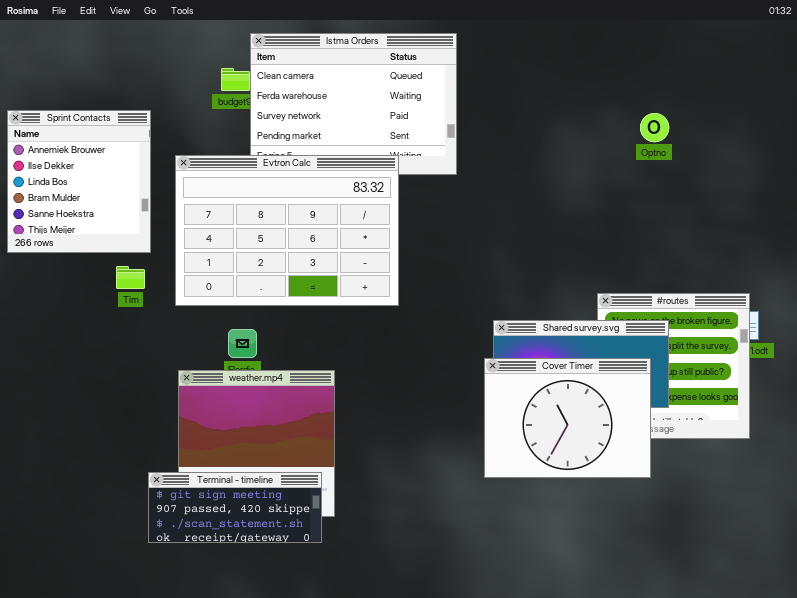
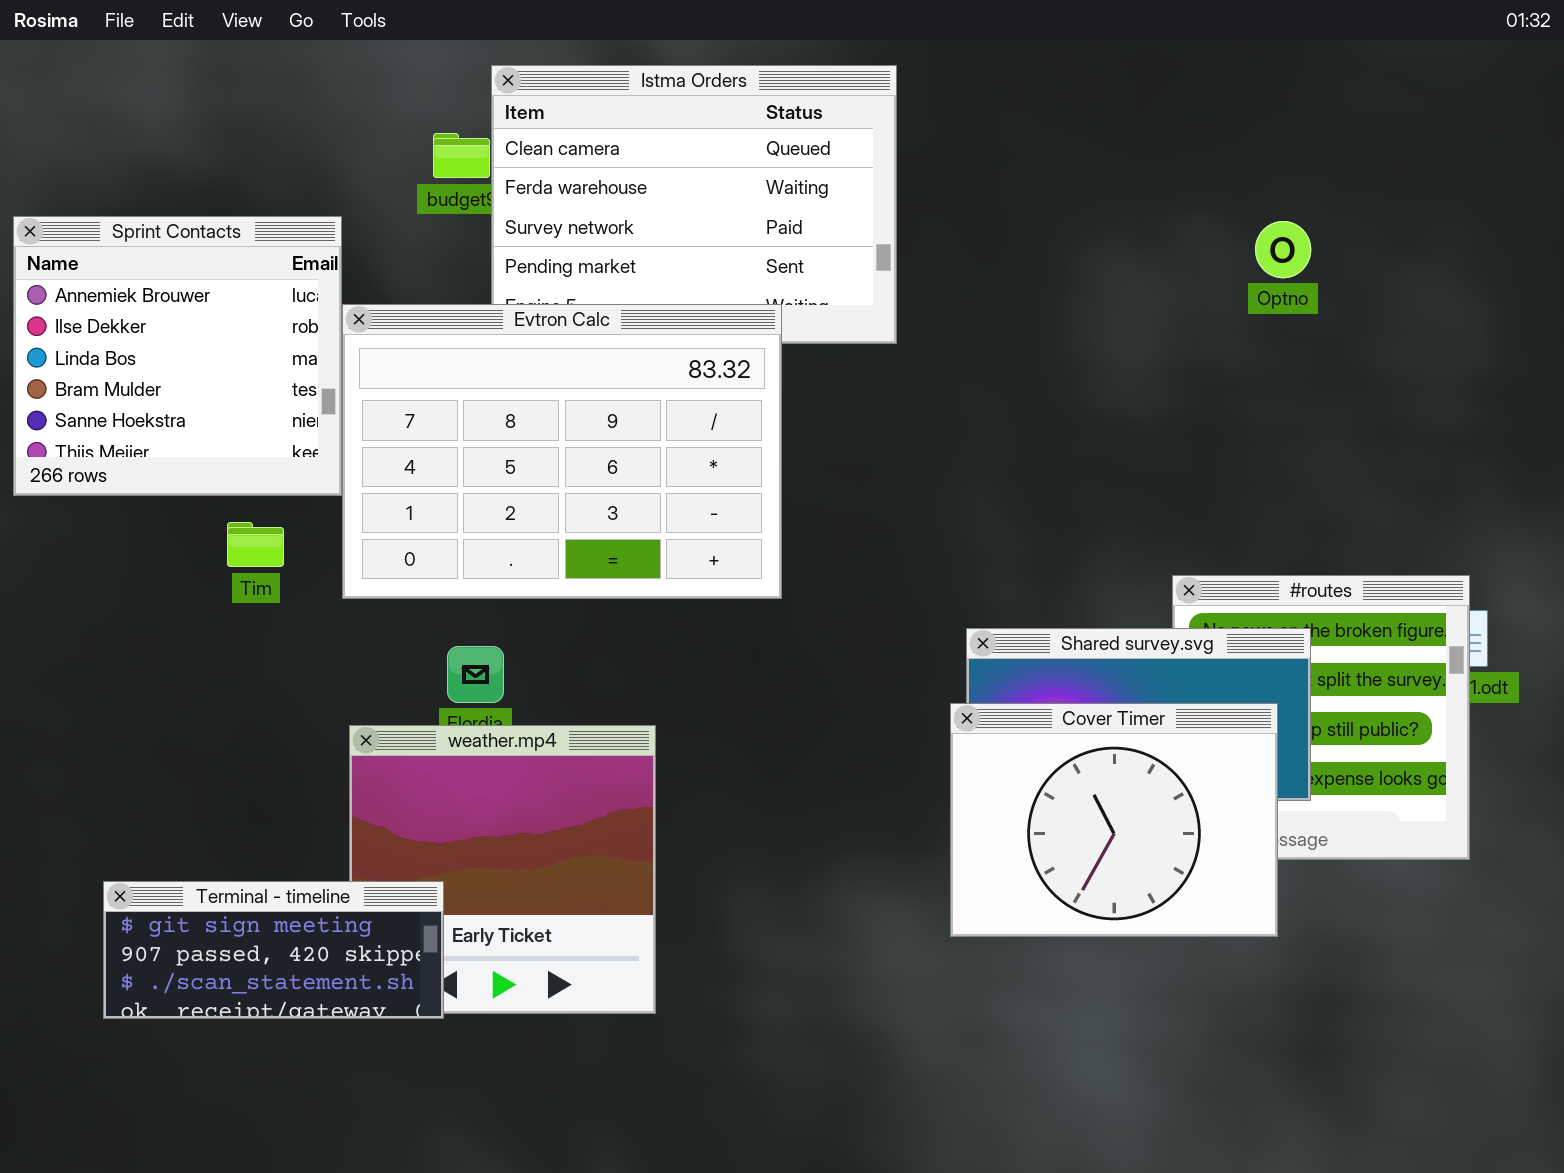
Sprint Contacts: [7,110,151,253] -> [13,216,342,496], resized
Terminal - timeline: [148,472,322,543] -> [103,881,444,1019], moved

